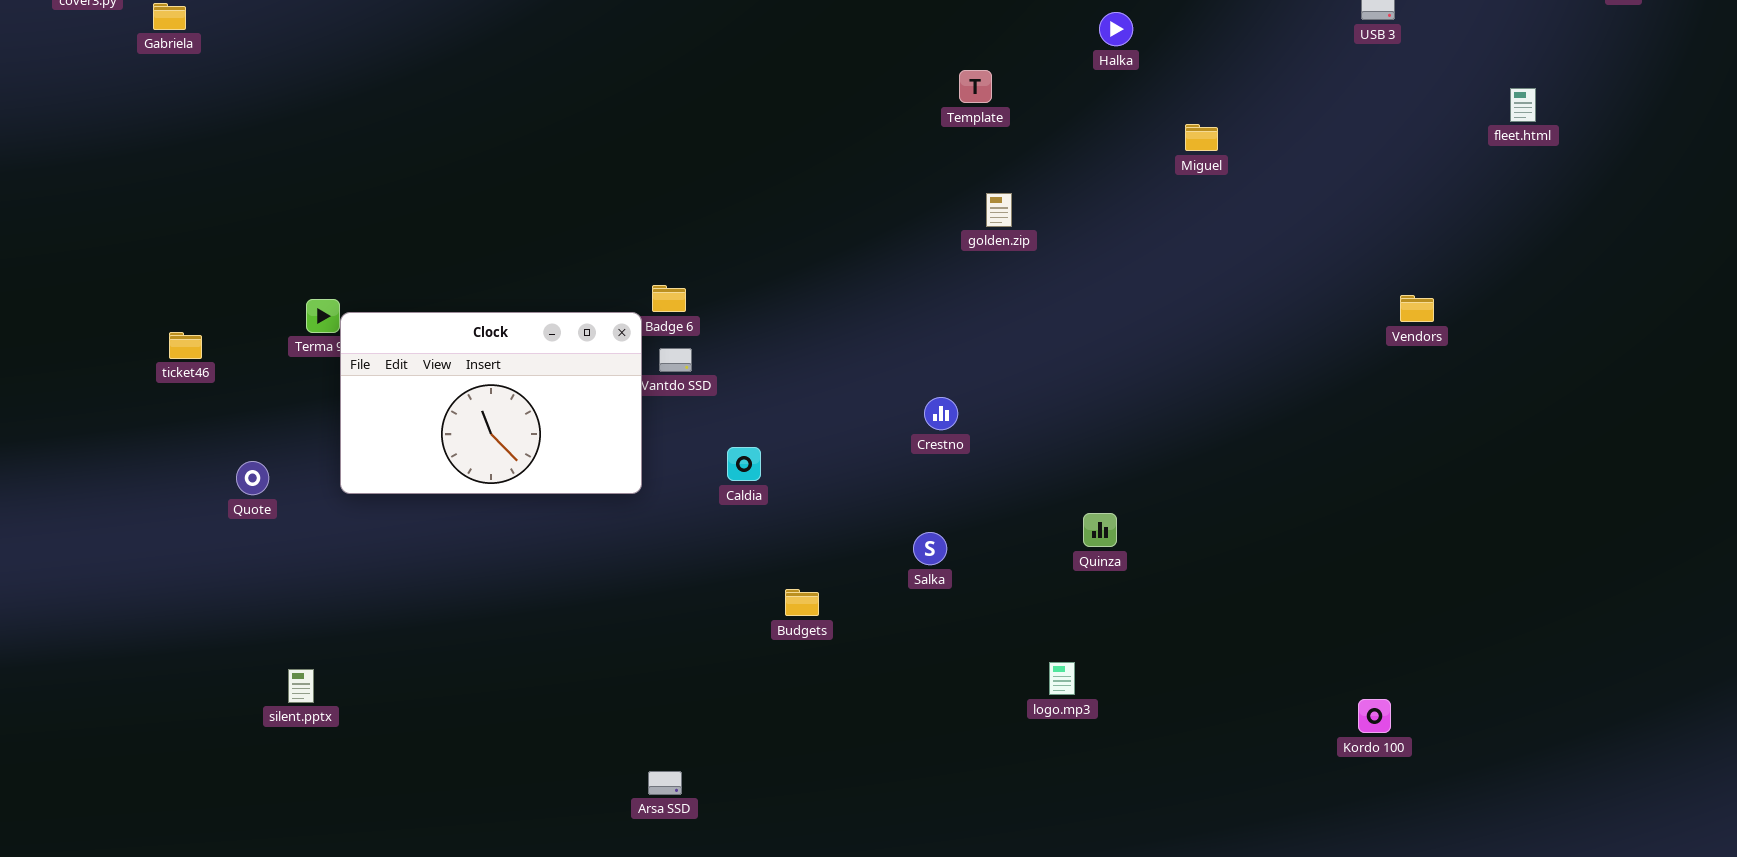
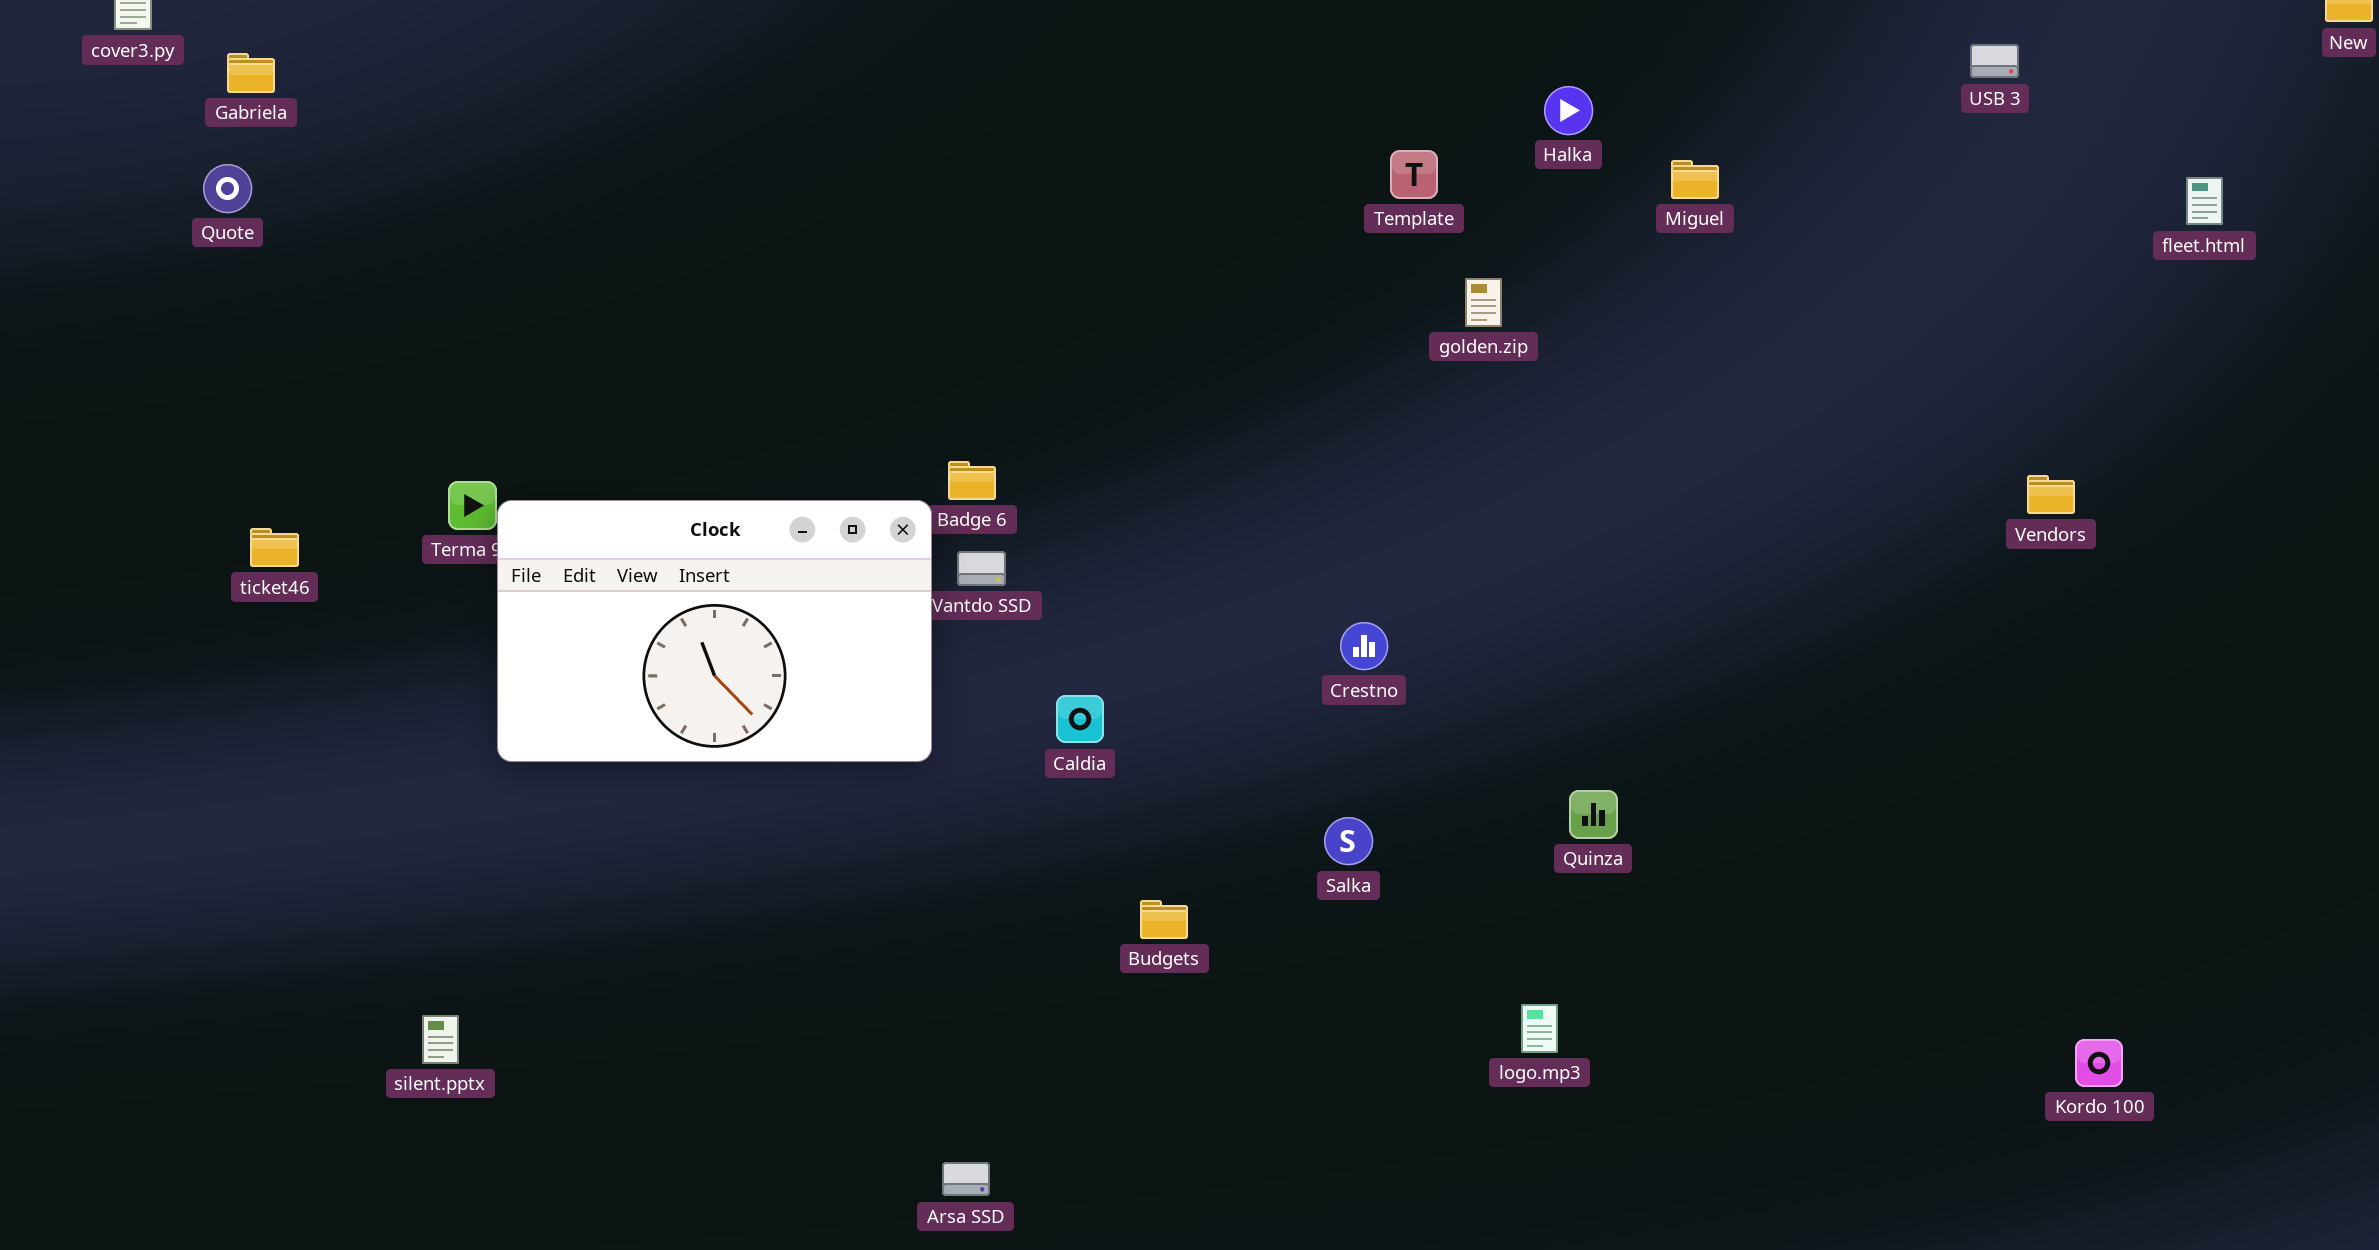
Halka: [1099,12,1133,46] -> [1544,86,1593,135], moved
Miguel: [1185,124,1218,151] -> [1671,160,1719,199], moved
golden.zip: [986,193,1012,227] -> [1465,278,1502,327], moved
Quote: [236,461,269,495] -> [203,164,252,213], moved
Kordo 100: [1358,699,1391,733] -> [2075,1039,2123,1087], moved

